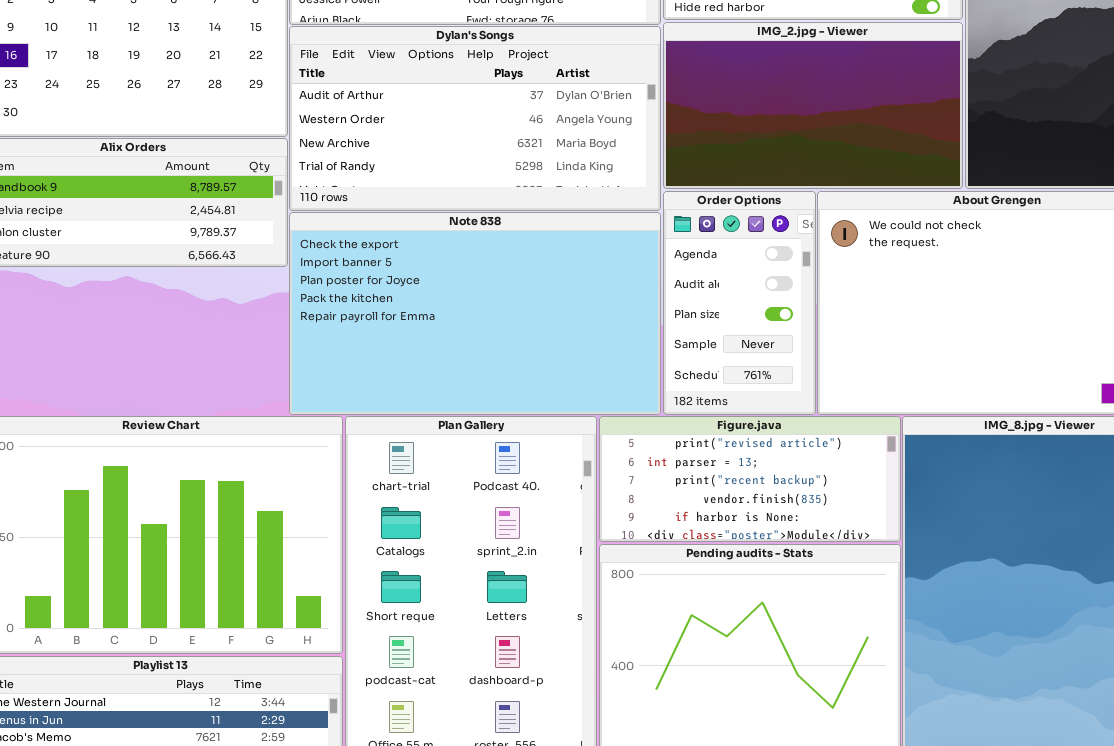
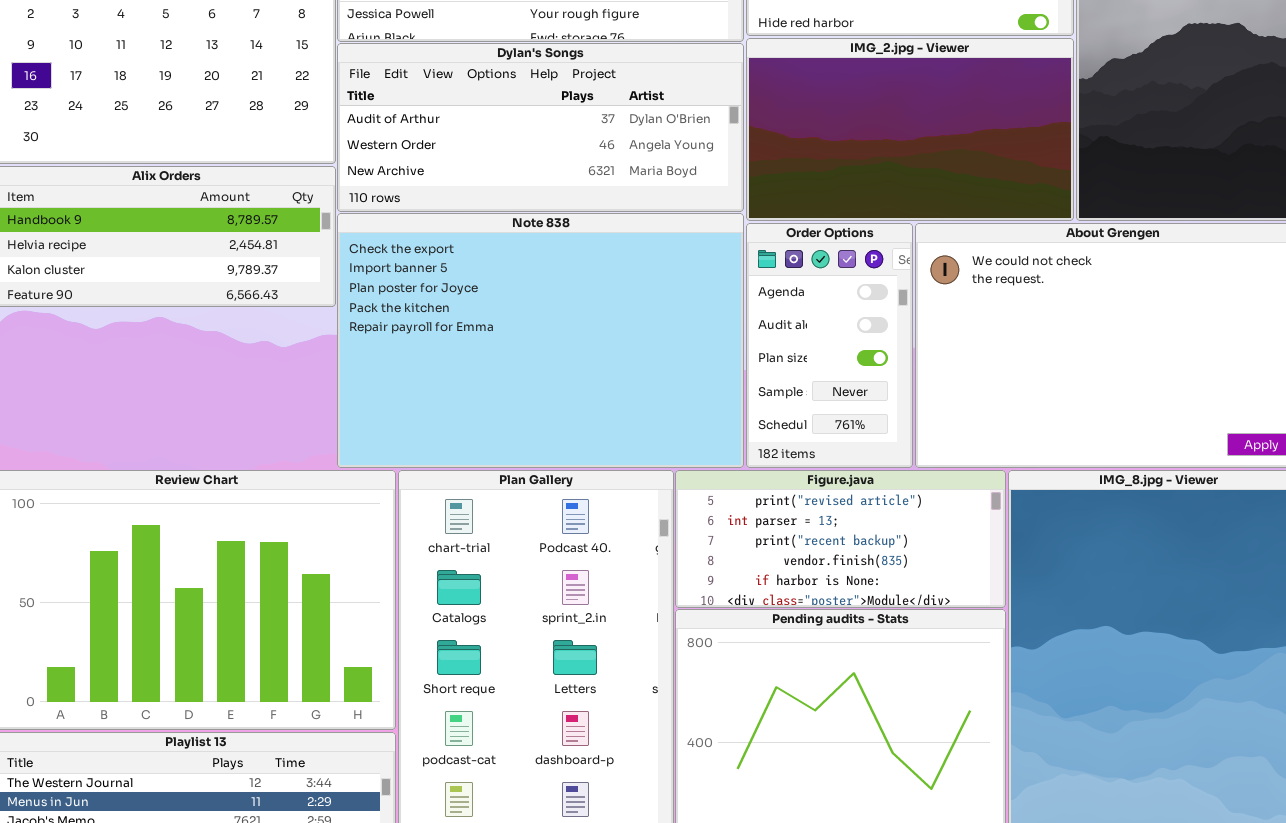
Dylan's Songs: [289,26,661,211] -> [337,43,744,212], resized
Note 838: [289,212,661,415] -> [337,213,744,468], resized

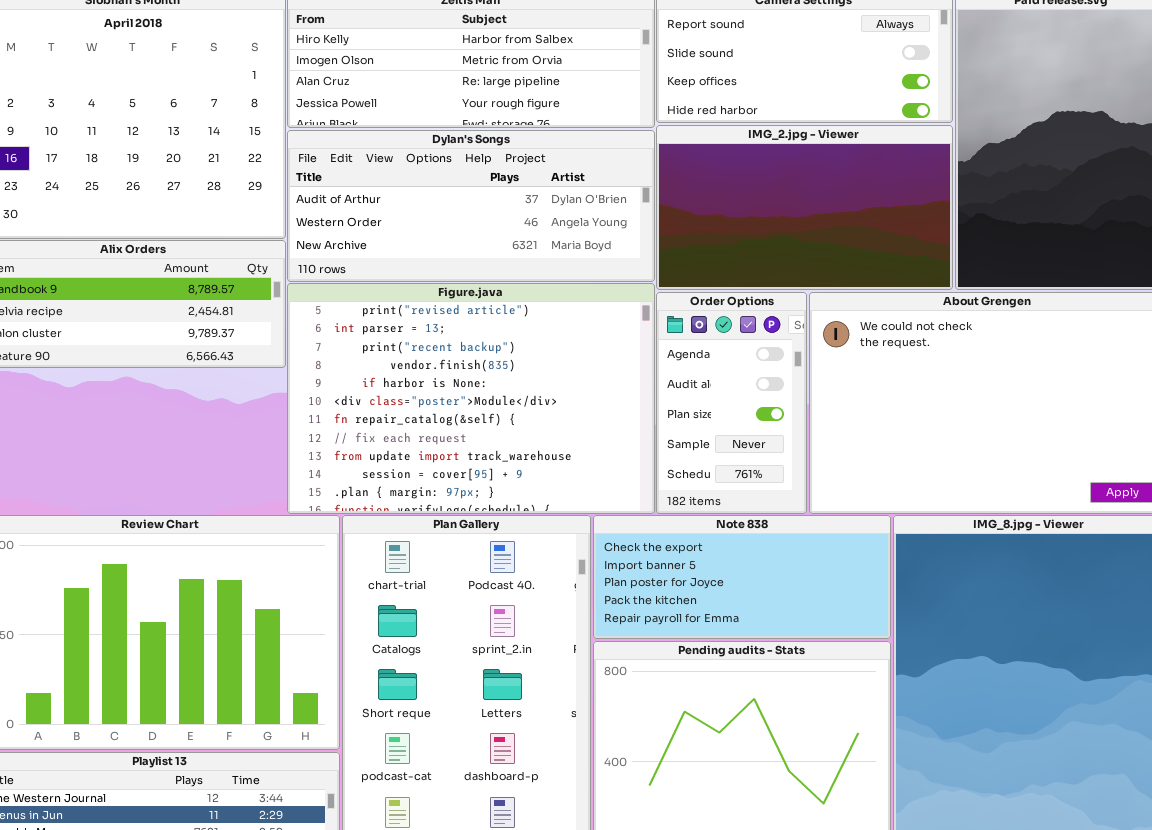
Note 838: [337,213,744,468] -> [593,515,891,639], moved, resized
Figure.java: [675,470,1006,608] -> [287,283,655,514], moved, resized

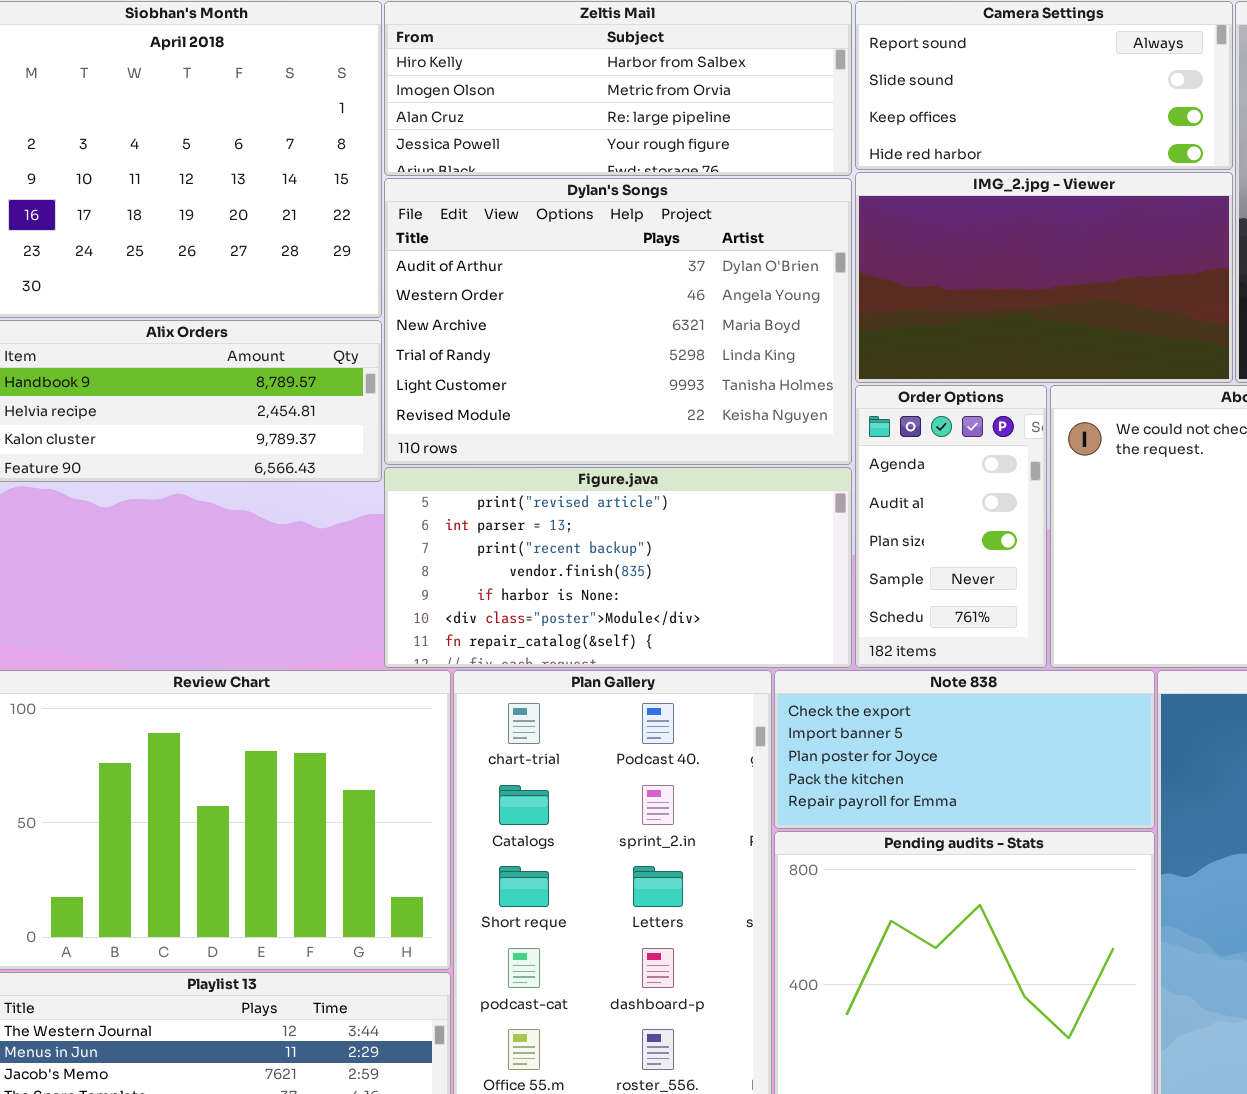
Dylan's Songs: [287,130,655,282] -> [384,178,852,465], resized
Figure.java: [287,283,655,514] -> [384,467,852,668], resized

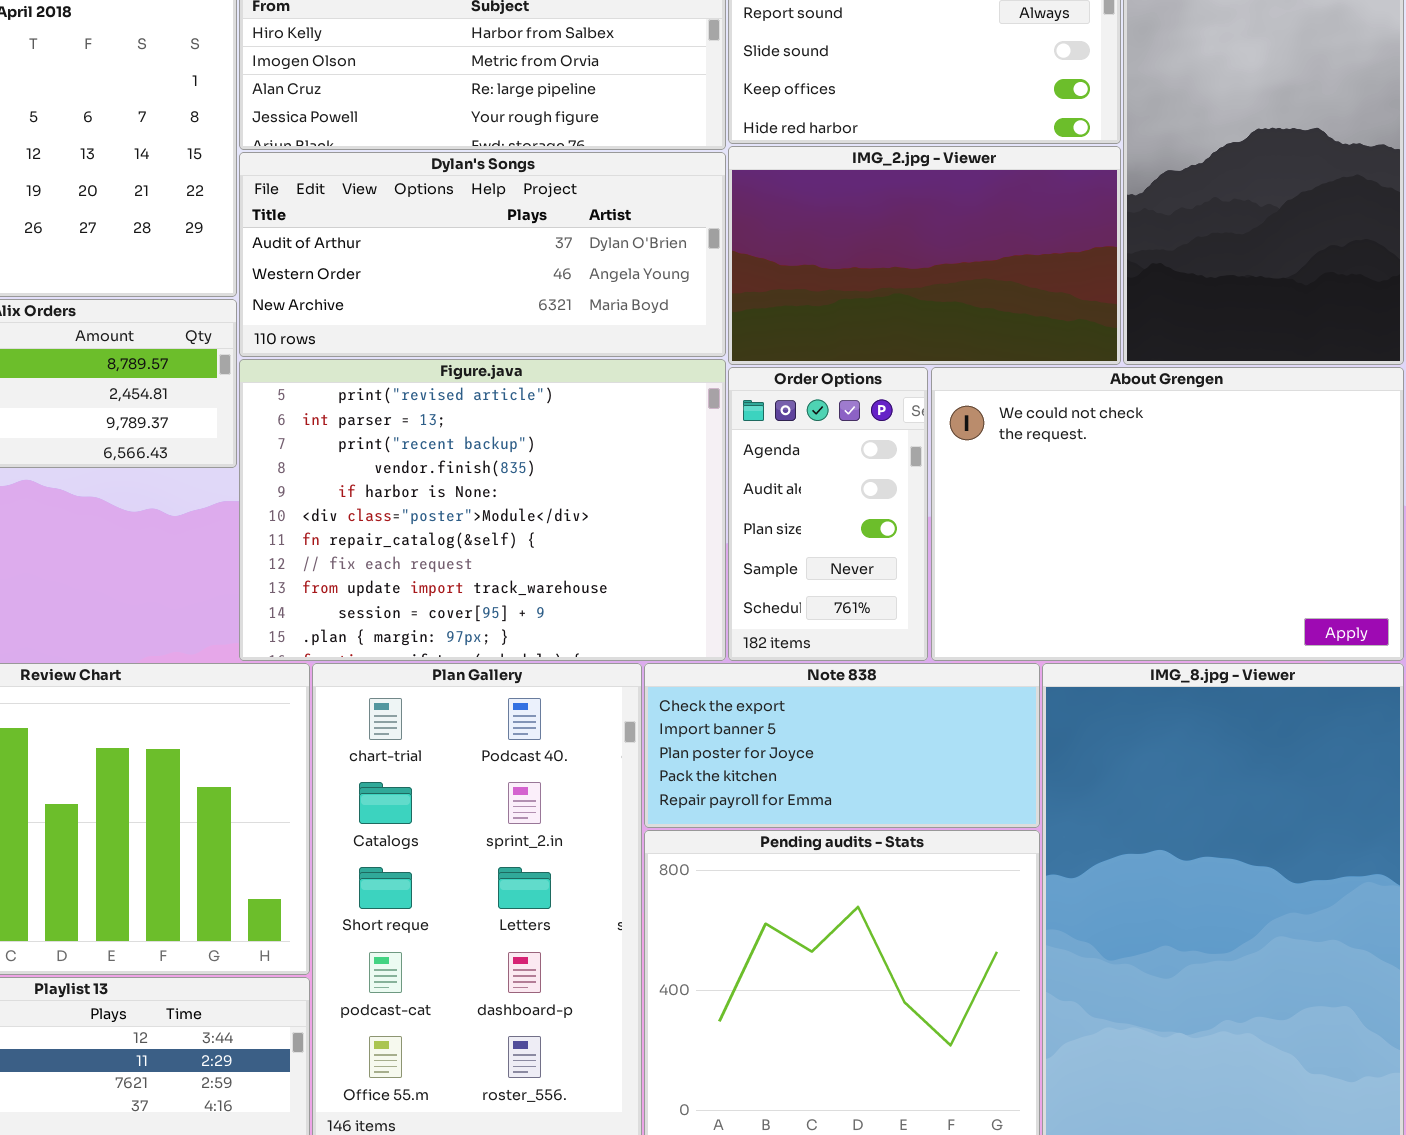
Dylan's Songs: [384,178,852,465] -> [239,152,726,357], resized
Figure.java: [384,467,852,668] -> [239,359,726,661], resized

